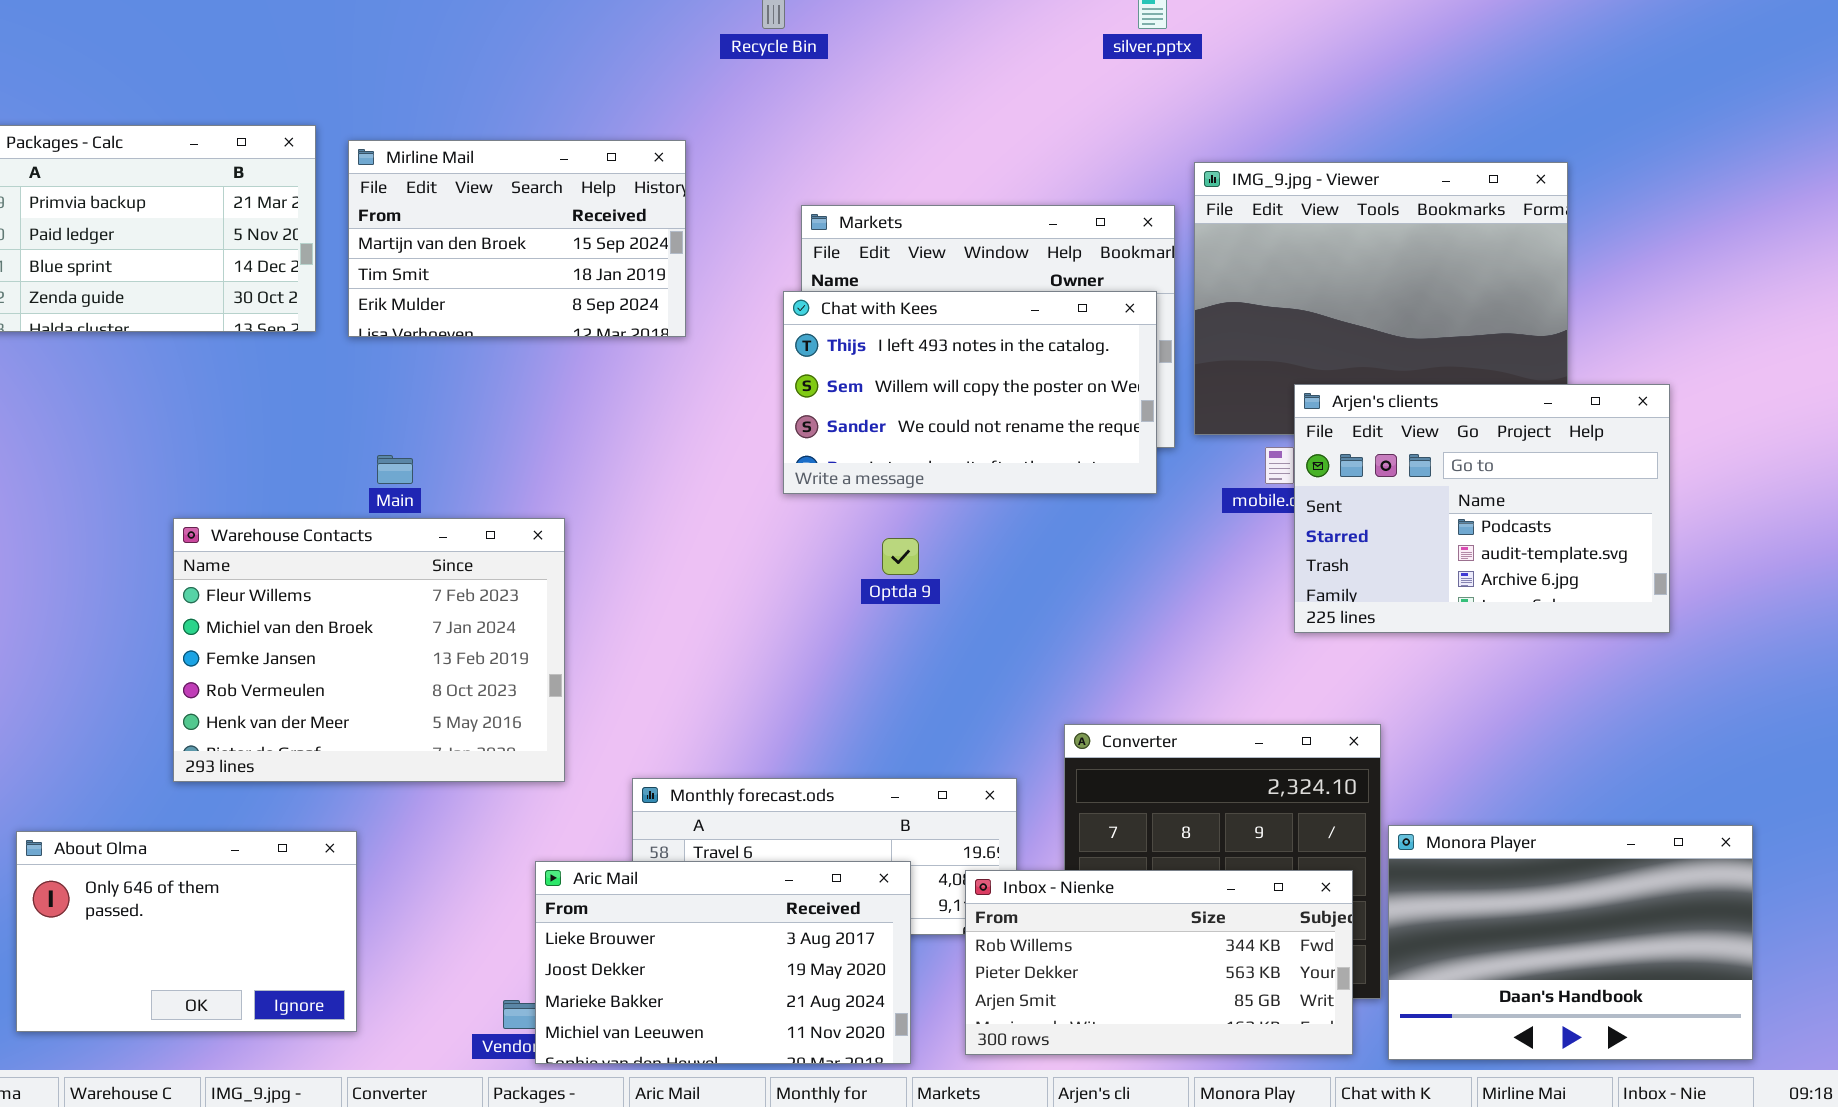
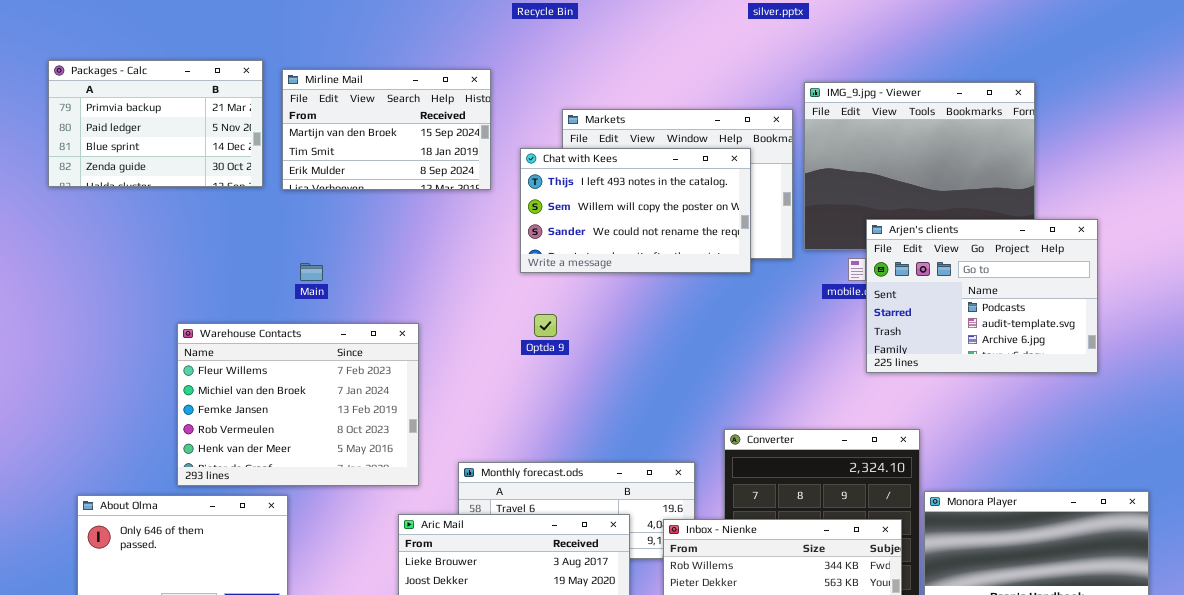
Chat with Kees: [783,291,1157,494] -> [520,148,751,273], moved
Warehouse Contacts: [173,518,565,782] -> [177,323,419,486], moved
Optda 9: [882,538,919,575] -> [534,314,557,337], moved

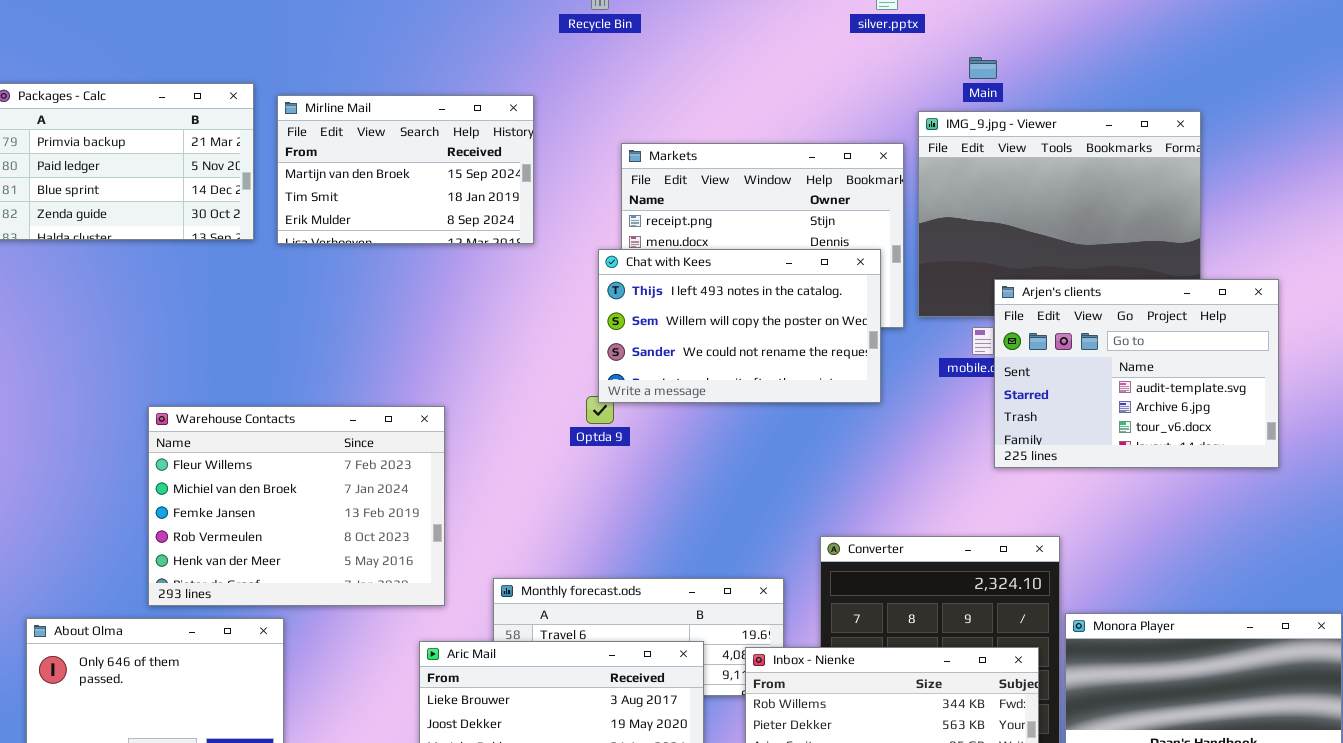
Chat with Kees: [520,148,751,273] -> [598,249,881,403], moved
Arjen's clients: [866,219,1098,373] -> [994,279,1279,468], scrolled down 1 row
Main: [300,263,323,281] -> [969,57,997,79], moved

